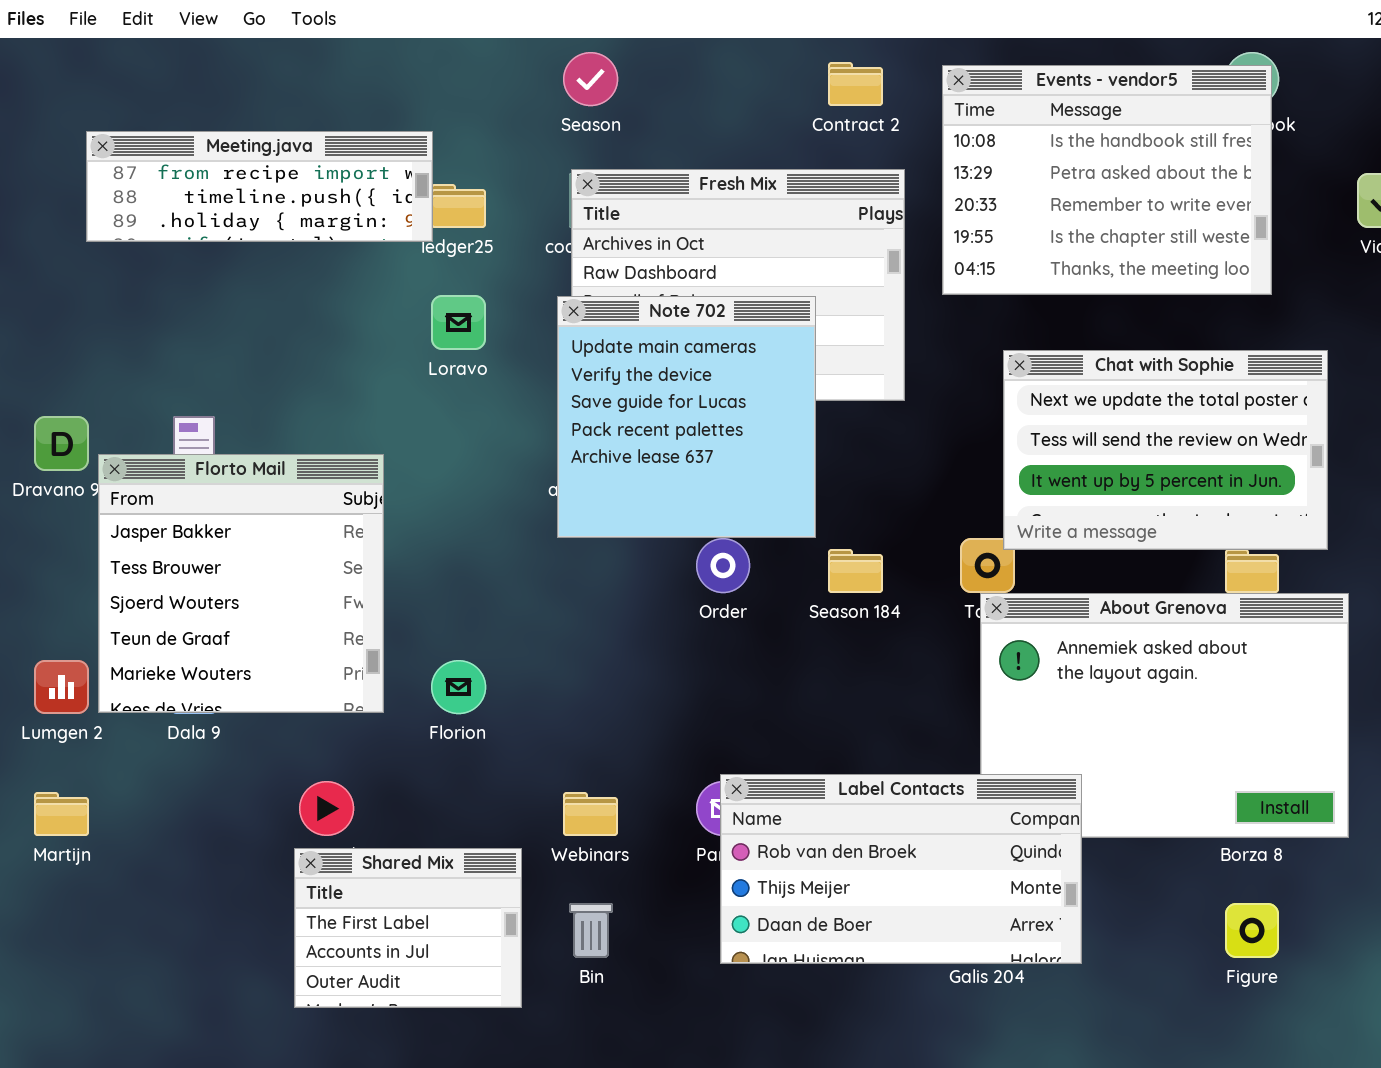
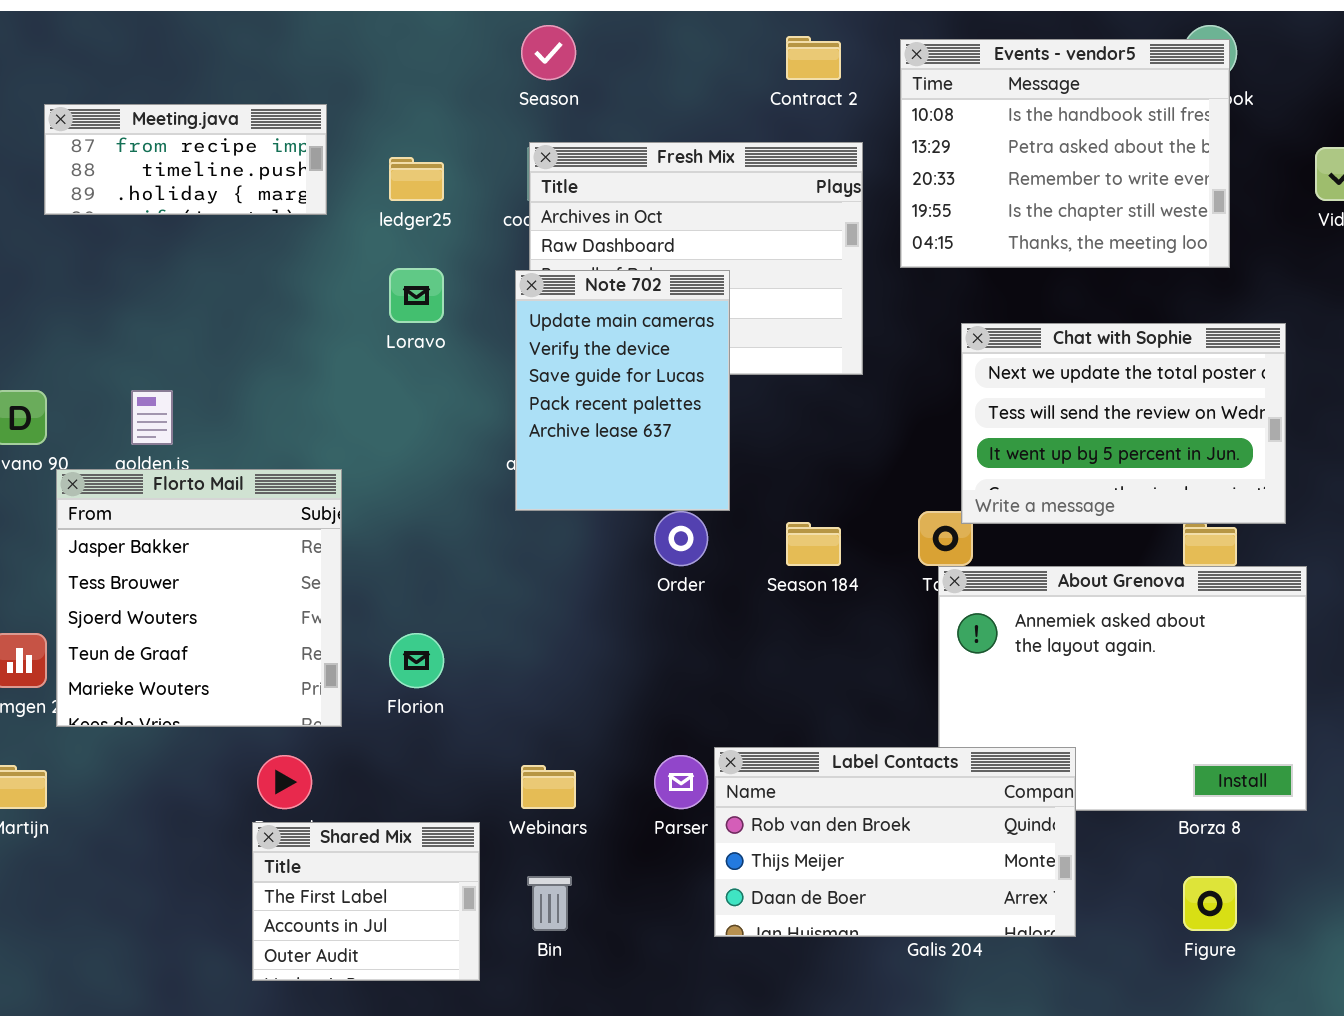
Meeting.java: [86,131,433,242] -> [44,104,327,215], resized
Note 702: [557,296,816,538] -> [515,270,730,511], resized
Florto Mail: [98,454,384,713] -> [56,469,342,727], moved
Label Contacts: [720,774,1082,964] -> [714,747,1076,937], moved

